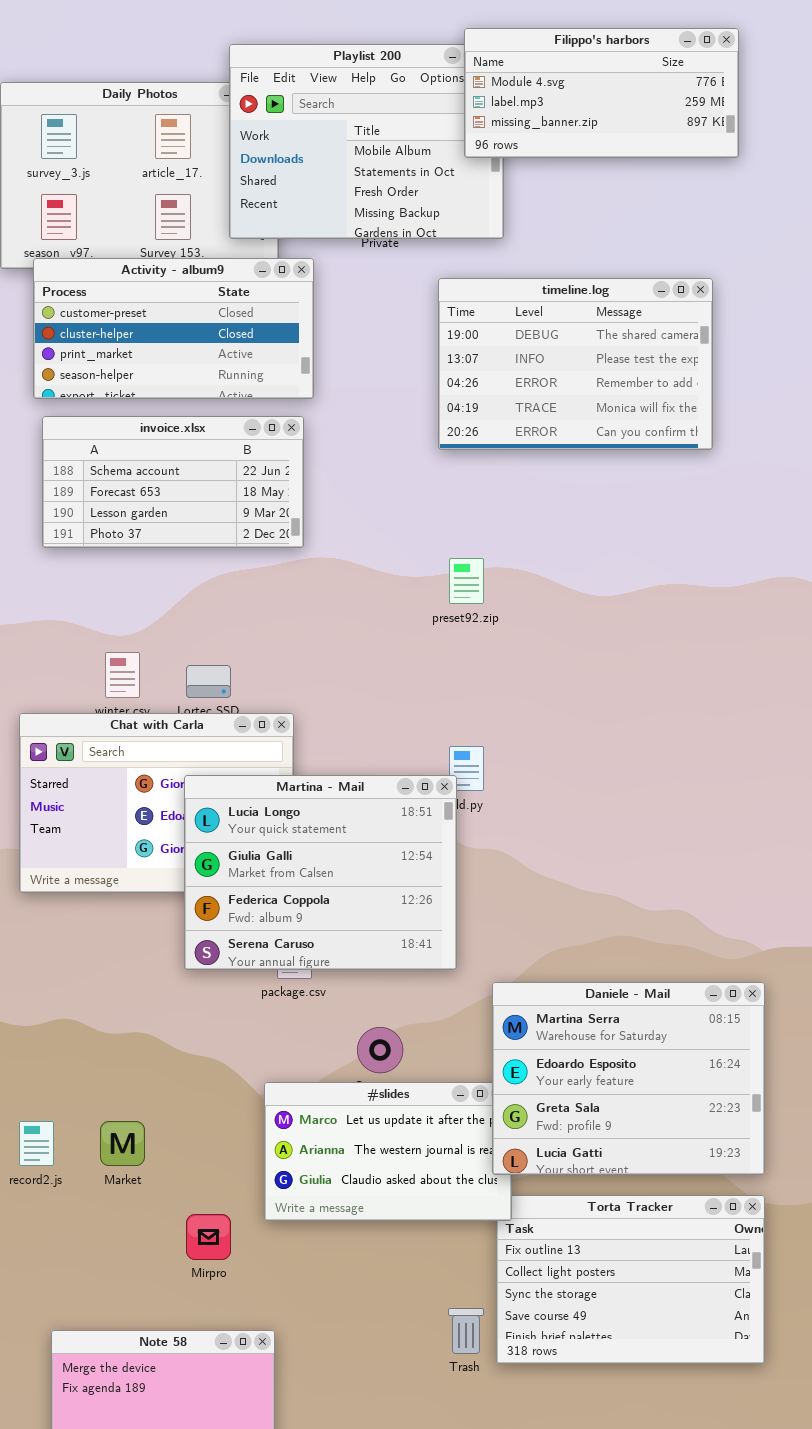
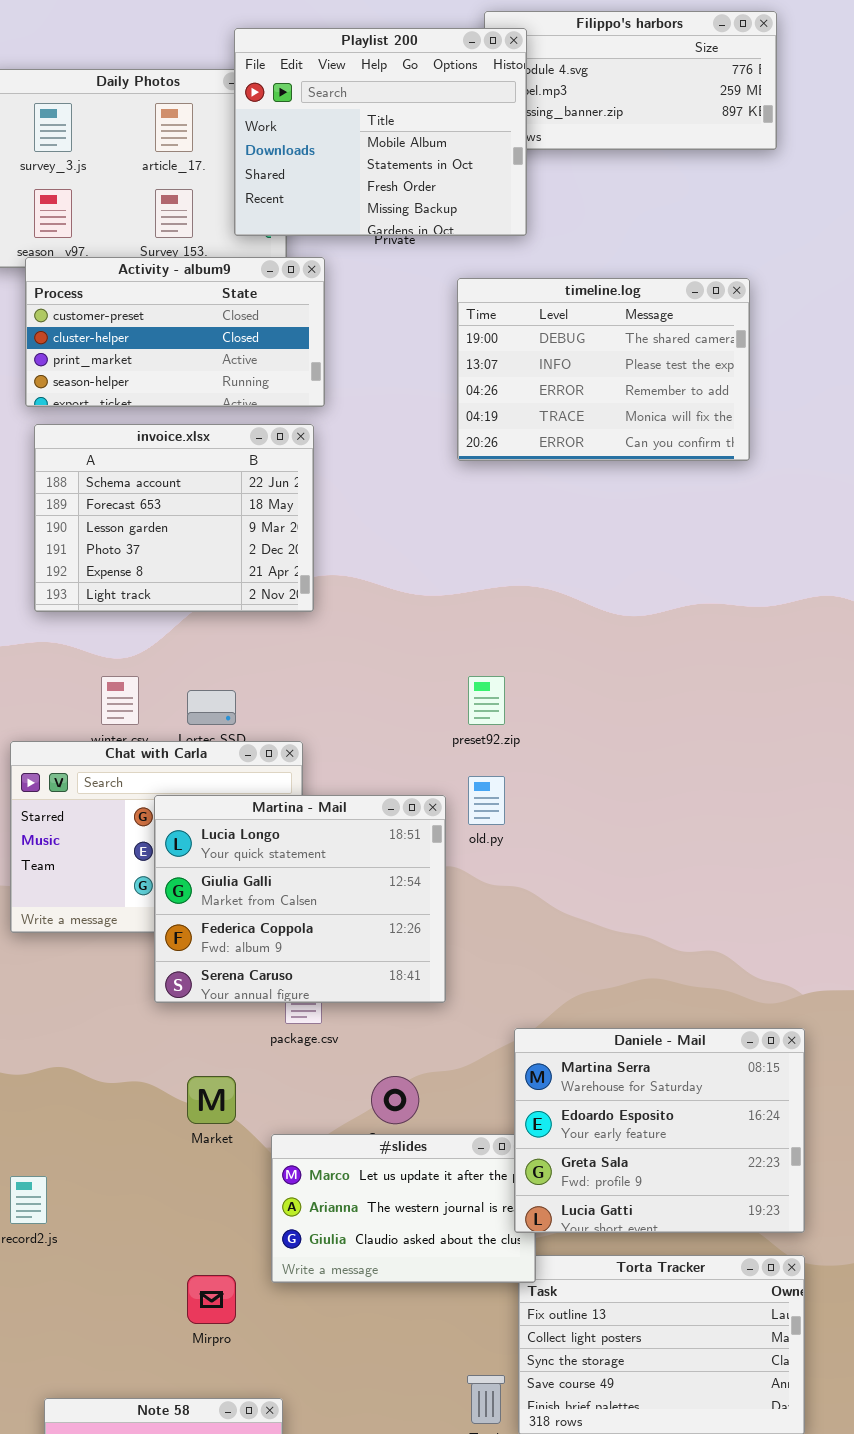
Playlist 200: [229,44,504,239] -> [234,28,527,236], raised
invoice.xlsx: [42,416,304,548] -> [34,424,314,612], resized
preset92.zip: [449,558,484,604] -> [468,676,505,725], moved
Martina - Mail: [184,775,457,970] -> [154,795,446,1003], moved
Market: [100,1121,145,1166] -> [187,1076,236,1124], moved

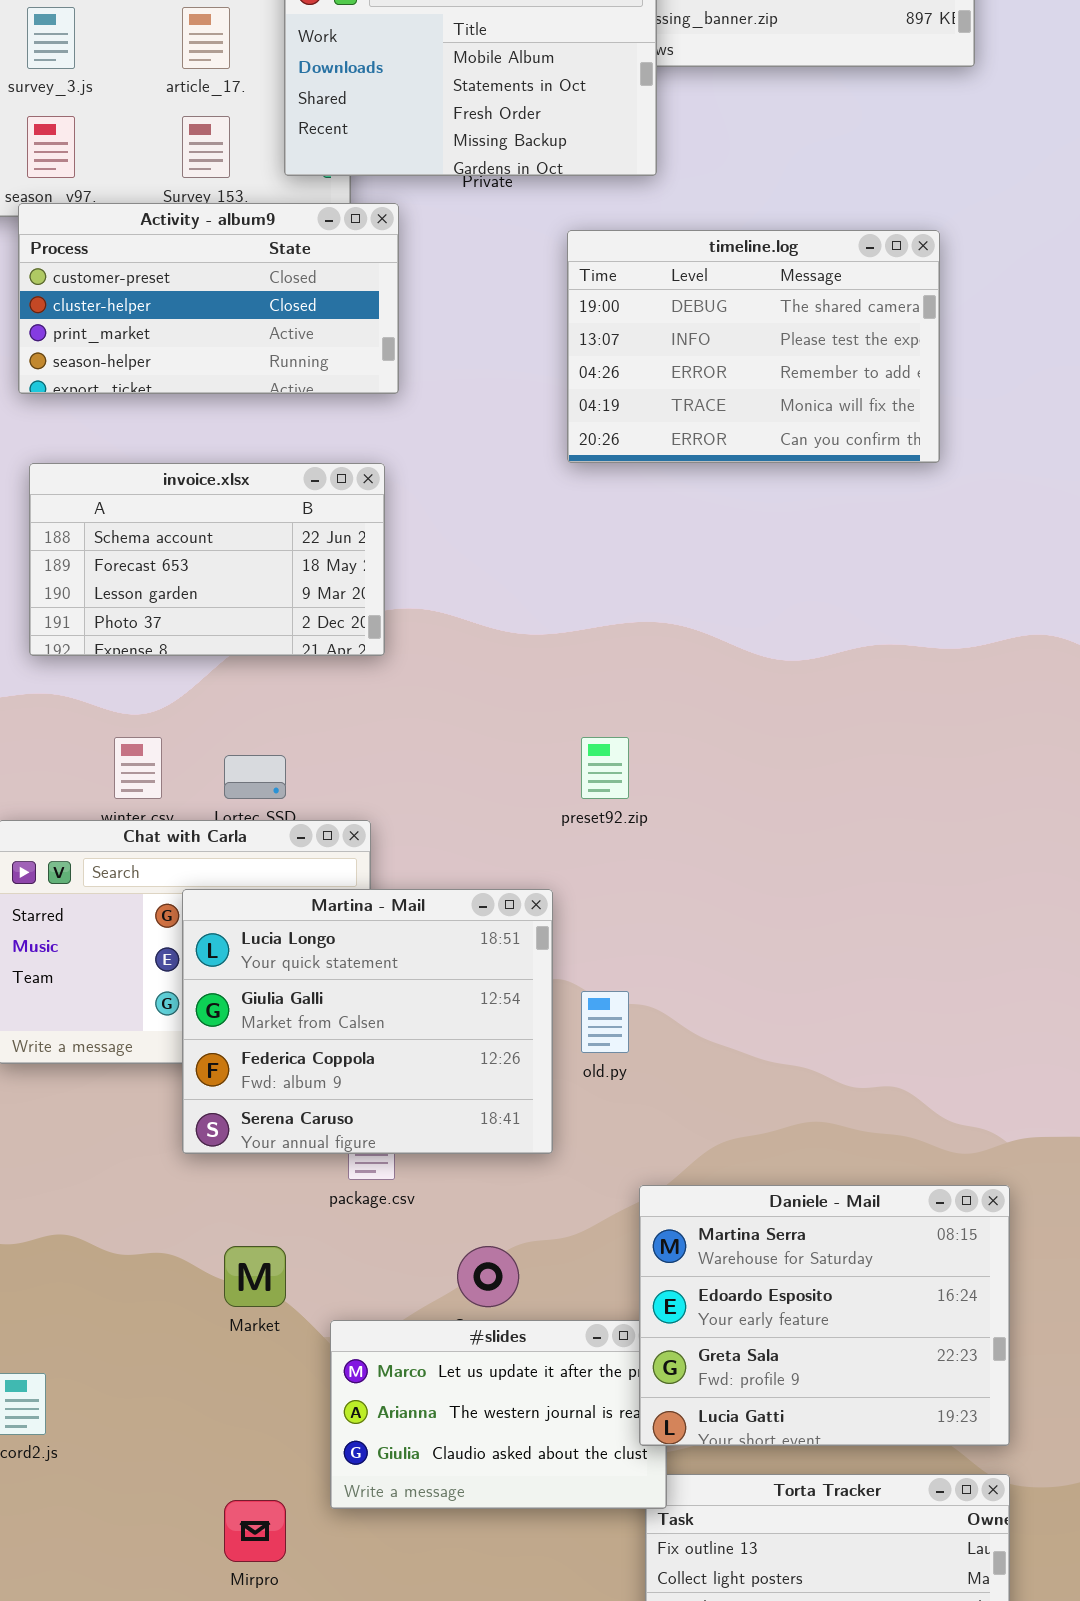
invoice.xlsx: [34,424,314,612] -> [29,463,385,656], resized
old.py: [468,776,505,825] -> [581,991,629,1053], moved

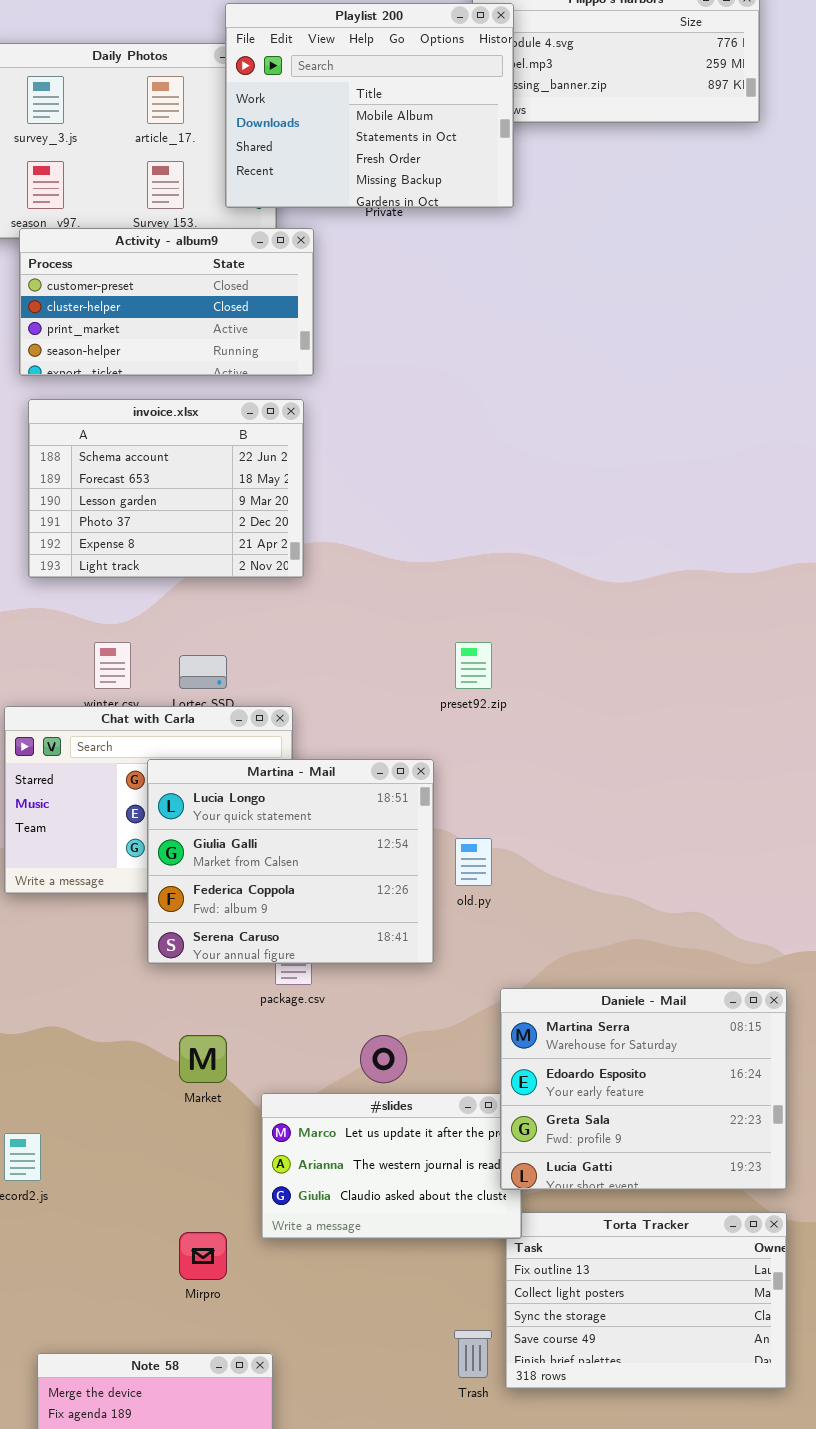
timeline.log: [567,230,940,463] -> none, closed
invoice.xlsx: [29,463,385,656] -> [28,399,304,578], resized

